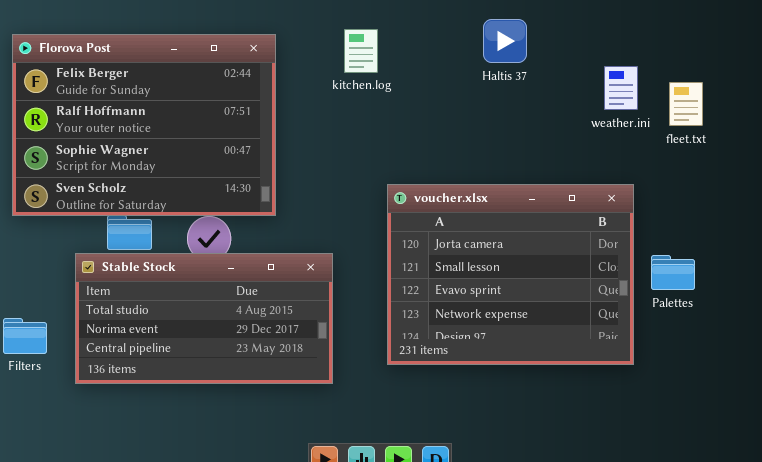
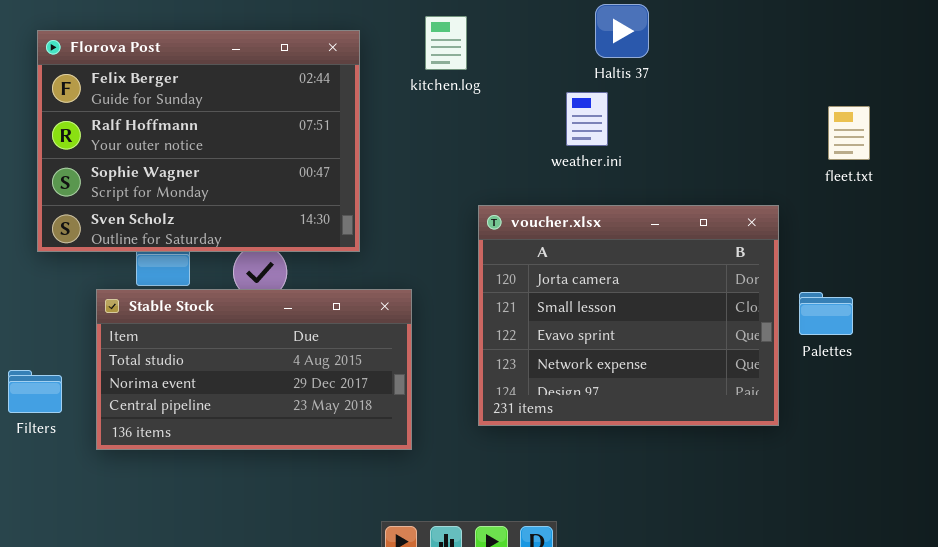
Florova Post: [12,34,276,216] -> [37,30,360,252], moved
weather.ini: [604,66,638,110] -> [566,92,608,146], moved
fleet.txt: [669,82,703,126] -> [828,106,870,160], moved

